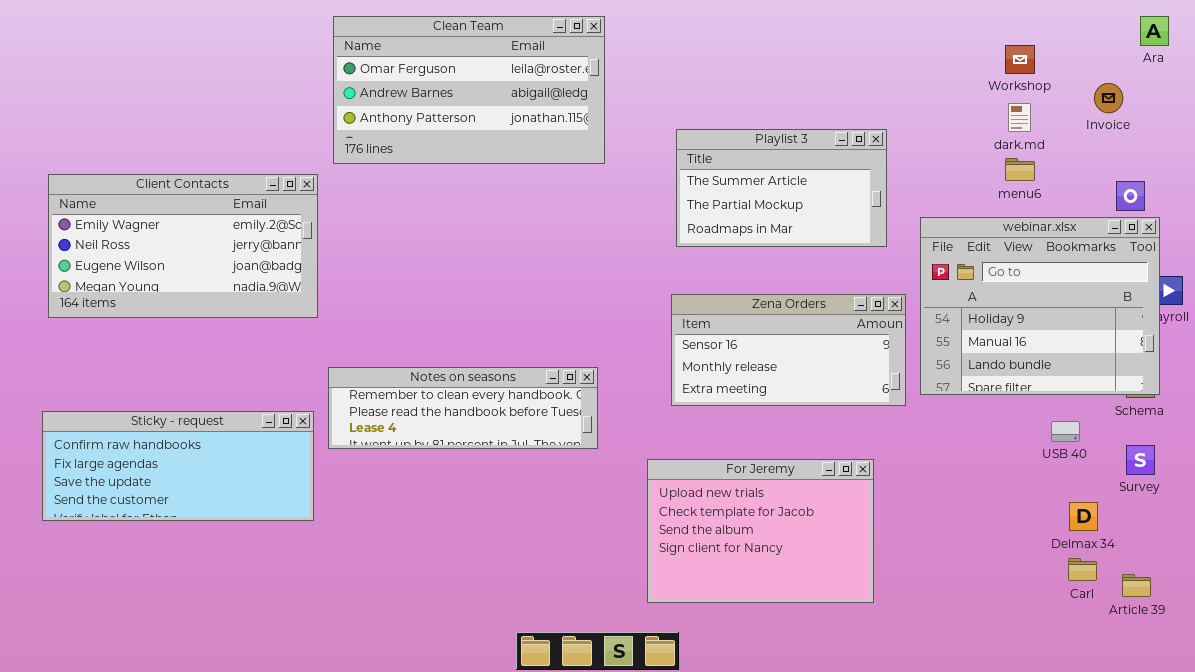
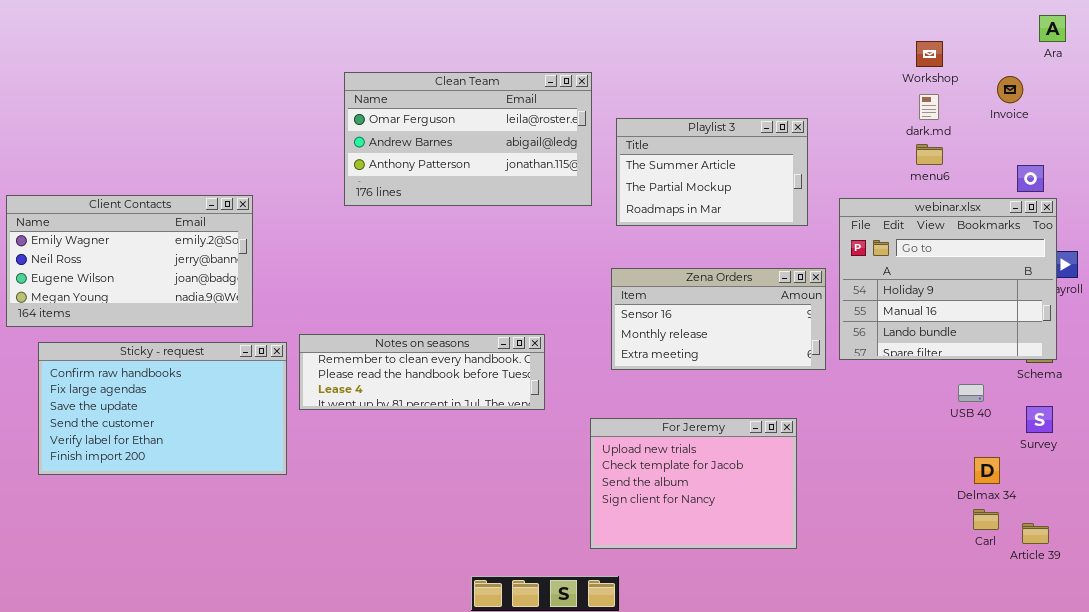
Clean Team: [333,16,605,164] -> [344,72,592,206], moved
Client Contacts: [48,174,318,318] -> [6,195,253,327], moved
Sticky - request: [42,411,314,521] -> [38,342,287,475], resized

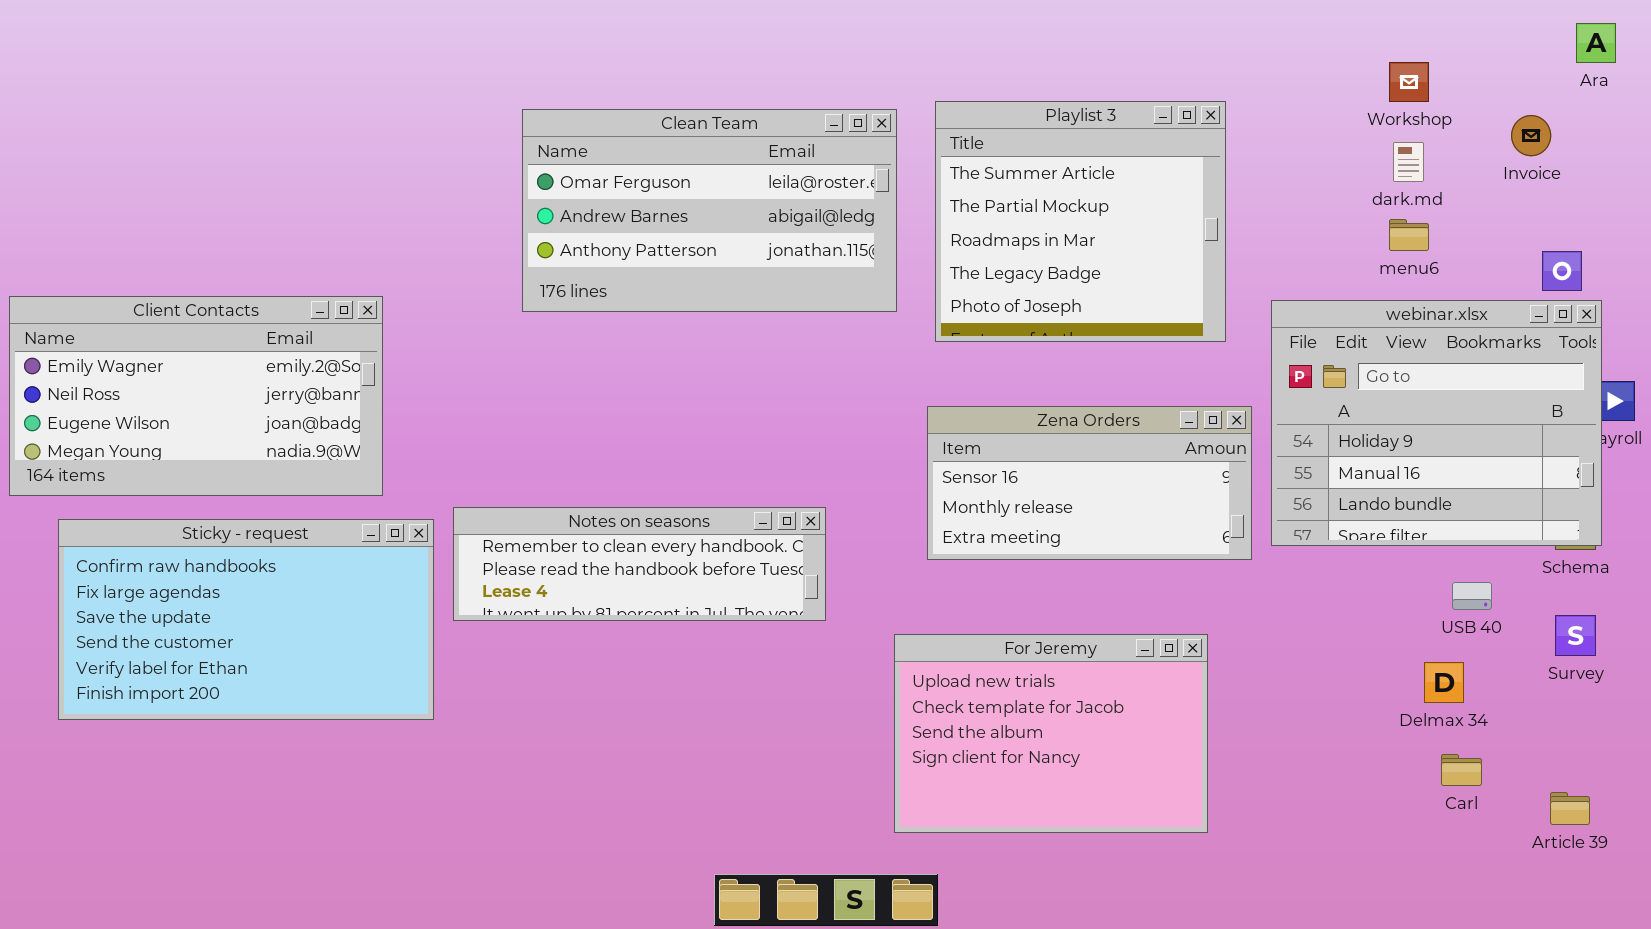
Playlist 3: [616,118,808,226] -> [935,101,1226,342], resized
Delmax 34: [974,457,1000,484] -> [1424,662,1464,703], moved
Carl: [973,509,999,530] -> [1441,754,1482,786], moved

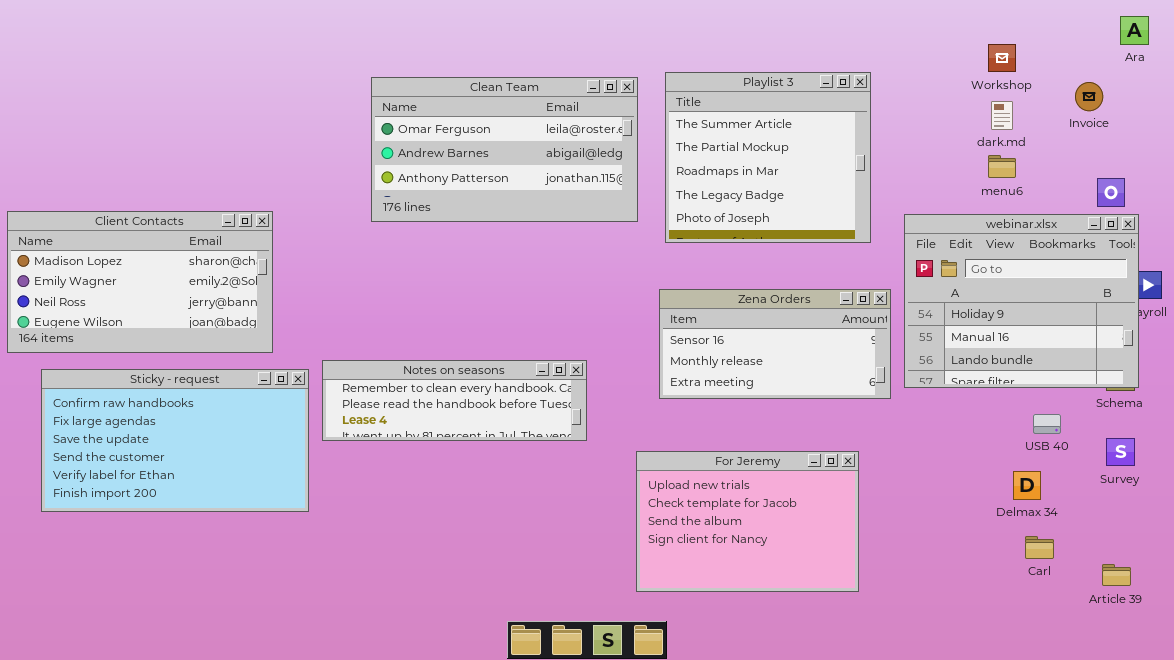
Client Contacts: [9,296,383,496] -> [7,211,273,353], scrolled up 1 row

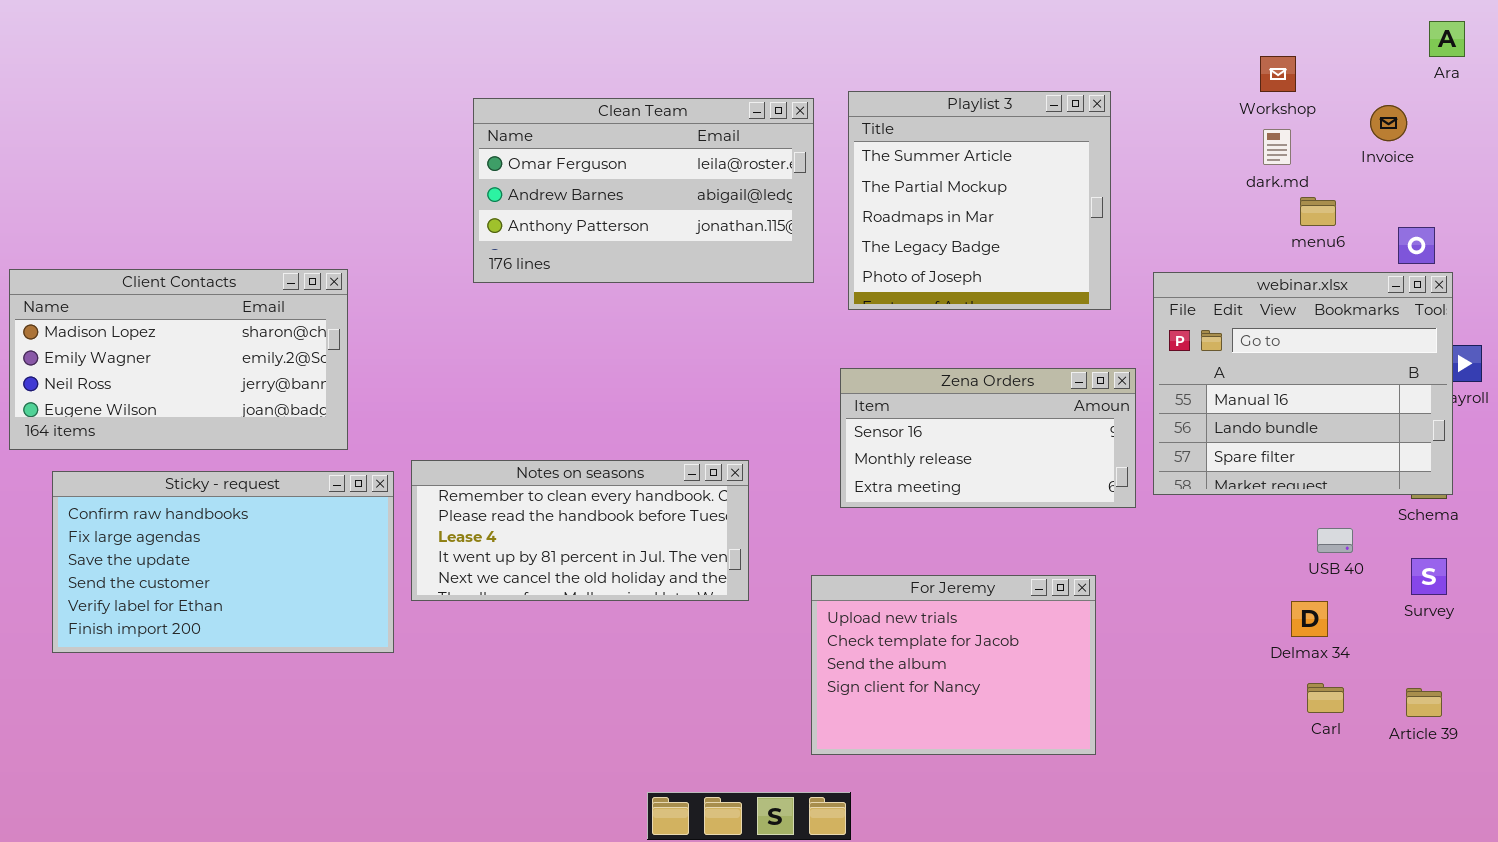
menu6: [988,155,1016,178] -> [1300,197,1336,226], moved
webinar.xlsx: [904,214,1139,388] -> [1153,272,1453,495], scrolled down 1 row
Notes on seasons: [322,360,587,441] -> [411,460,749,601], resized
Article 39: [1102,564,1131,586] -> [1406,688,1442,717], moved

